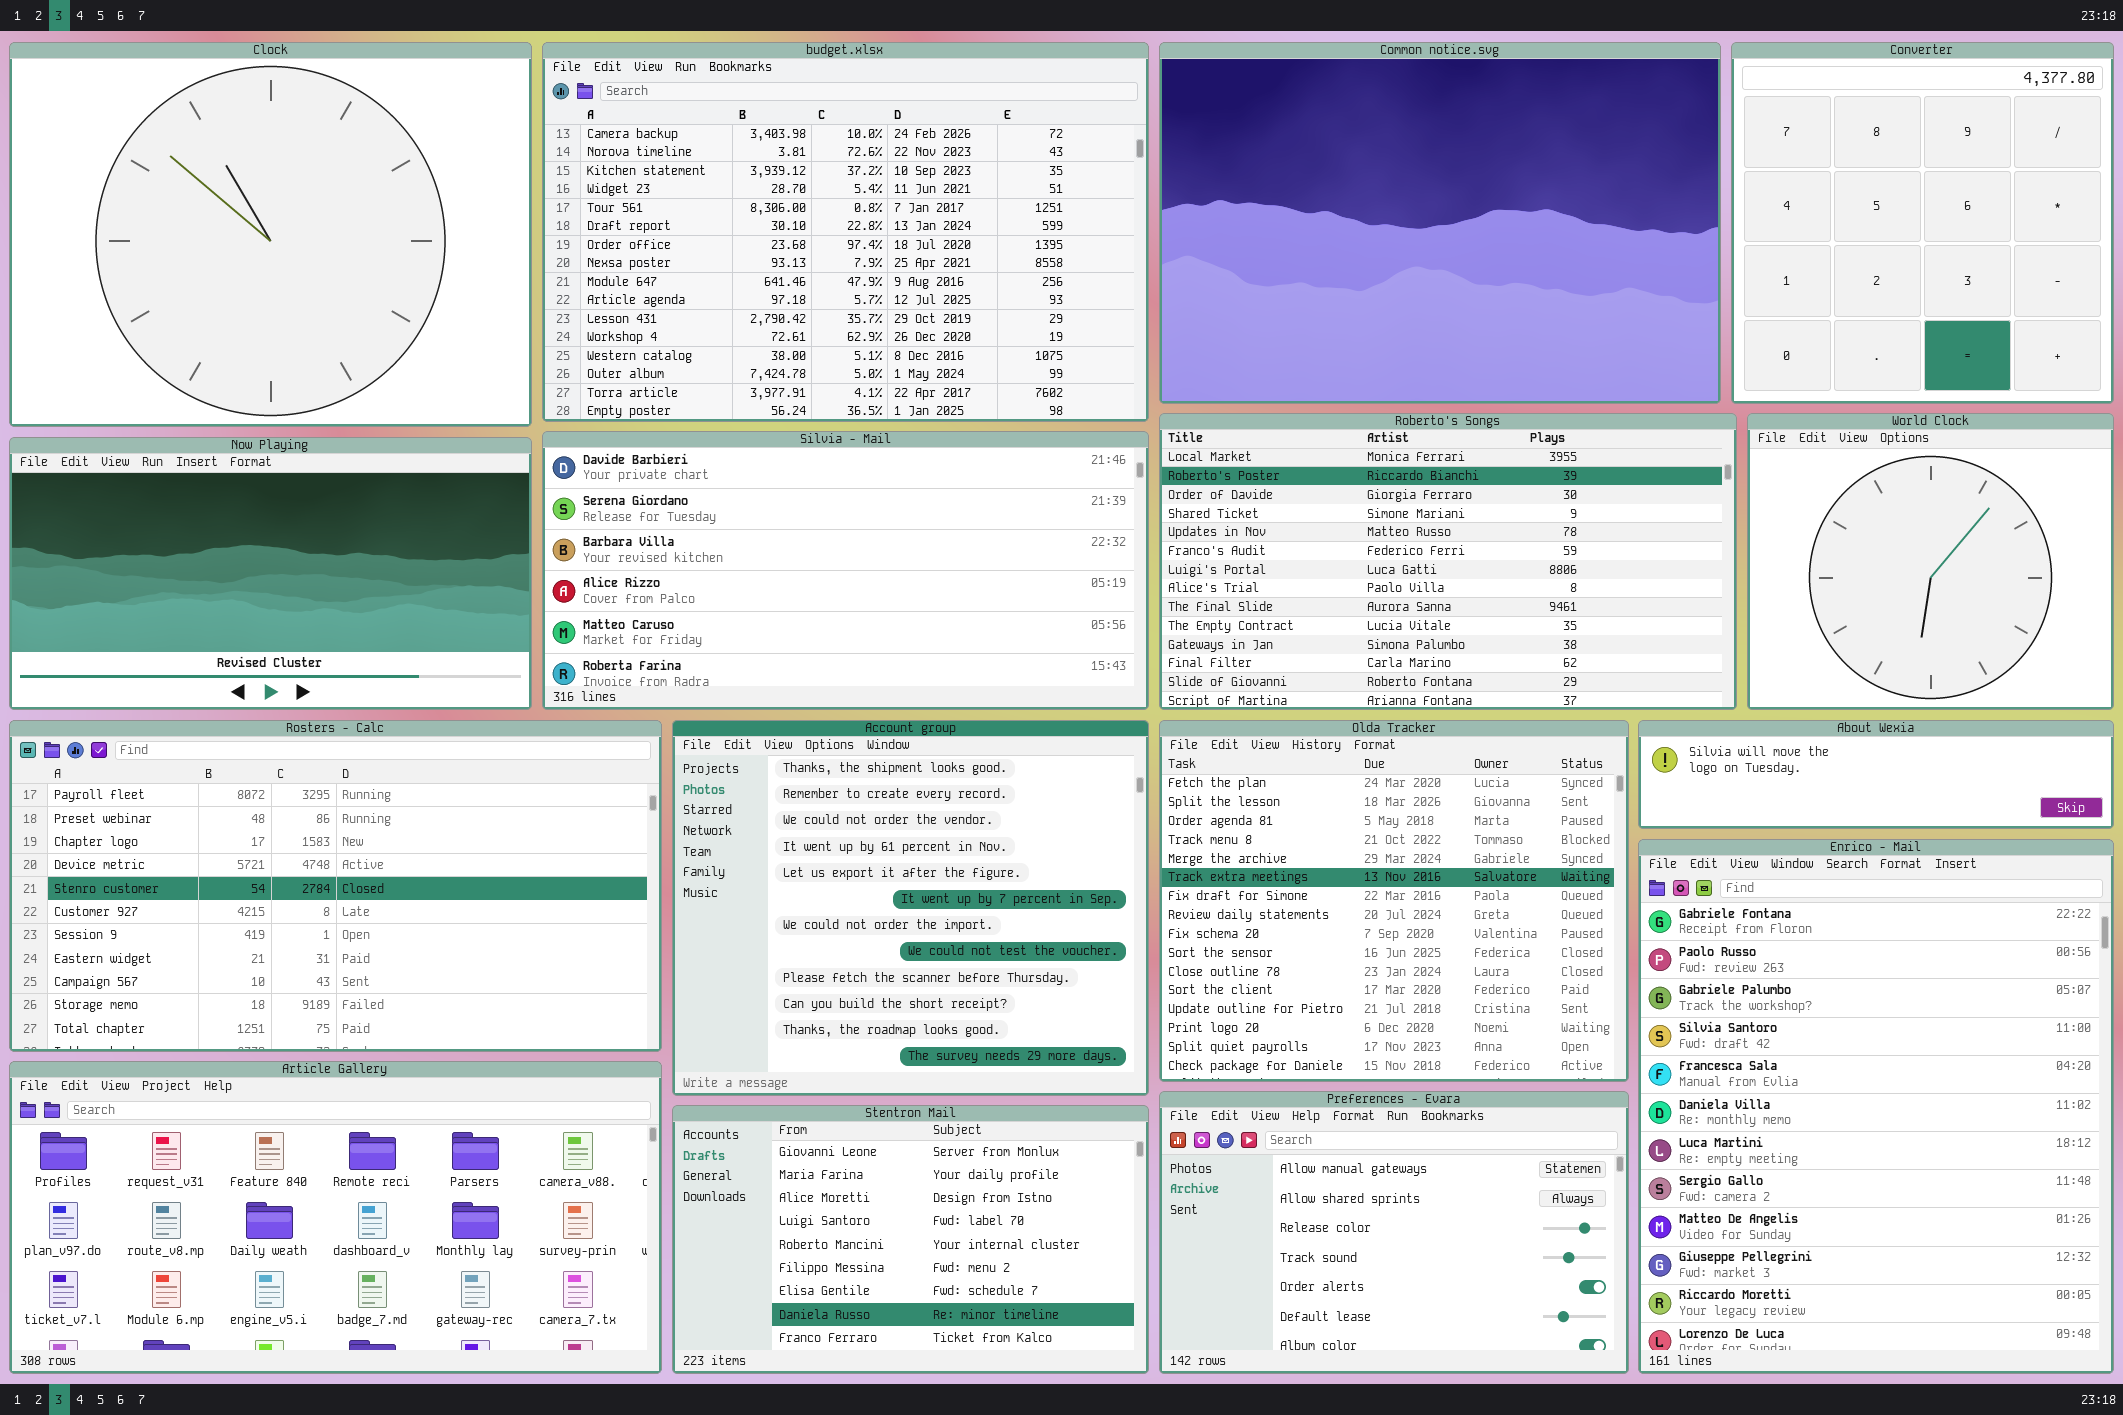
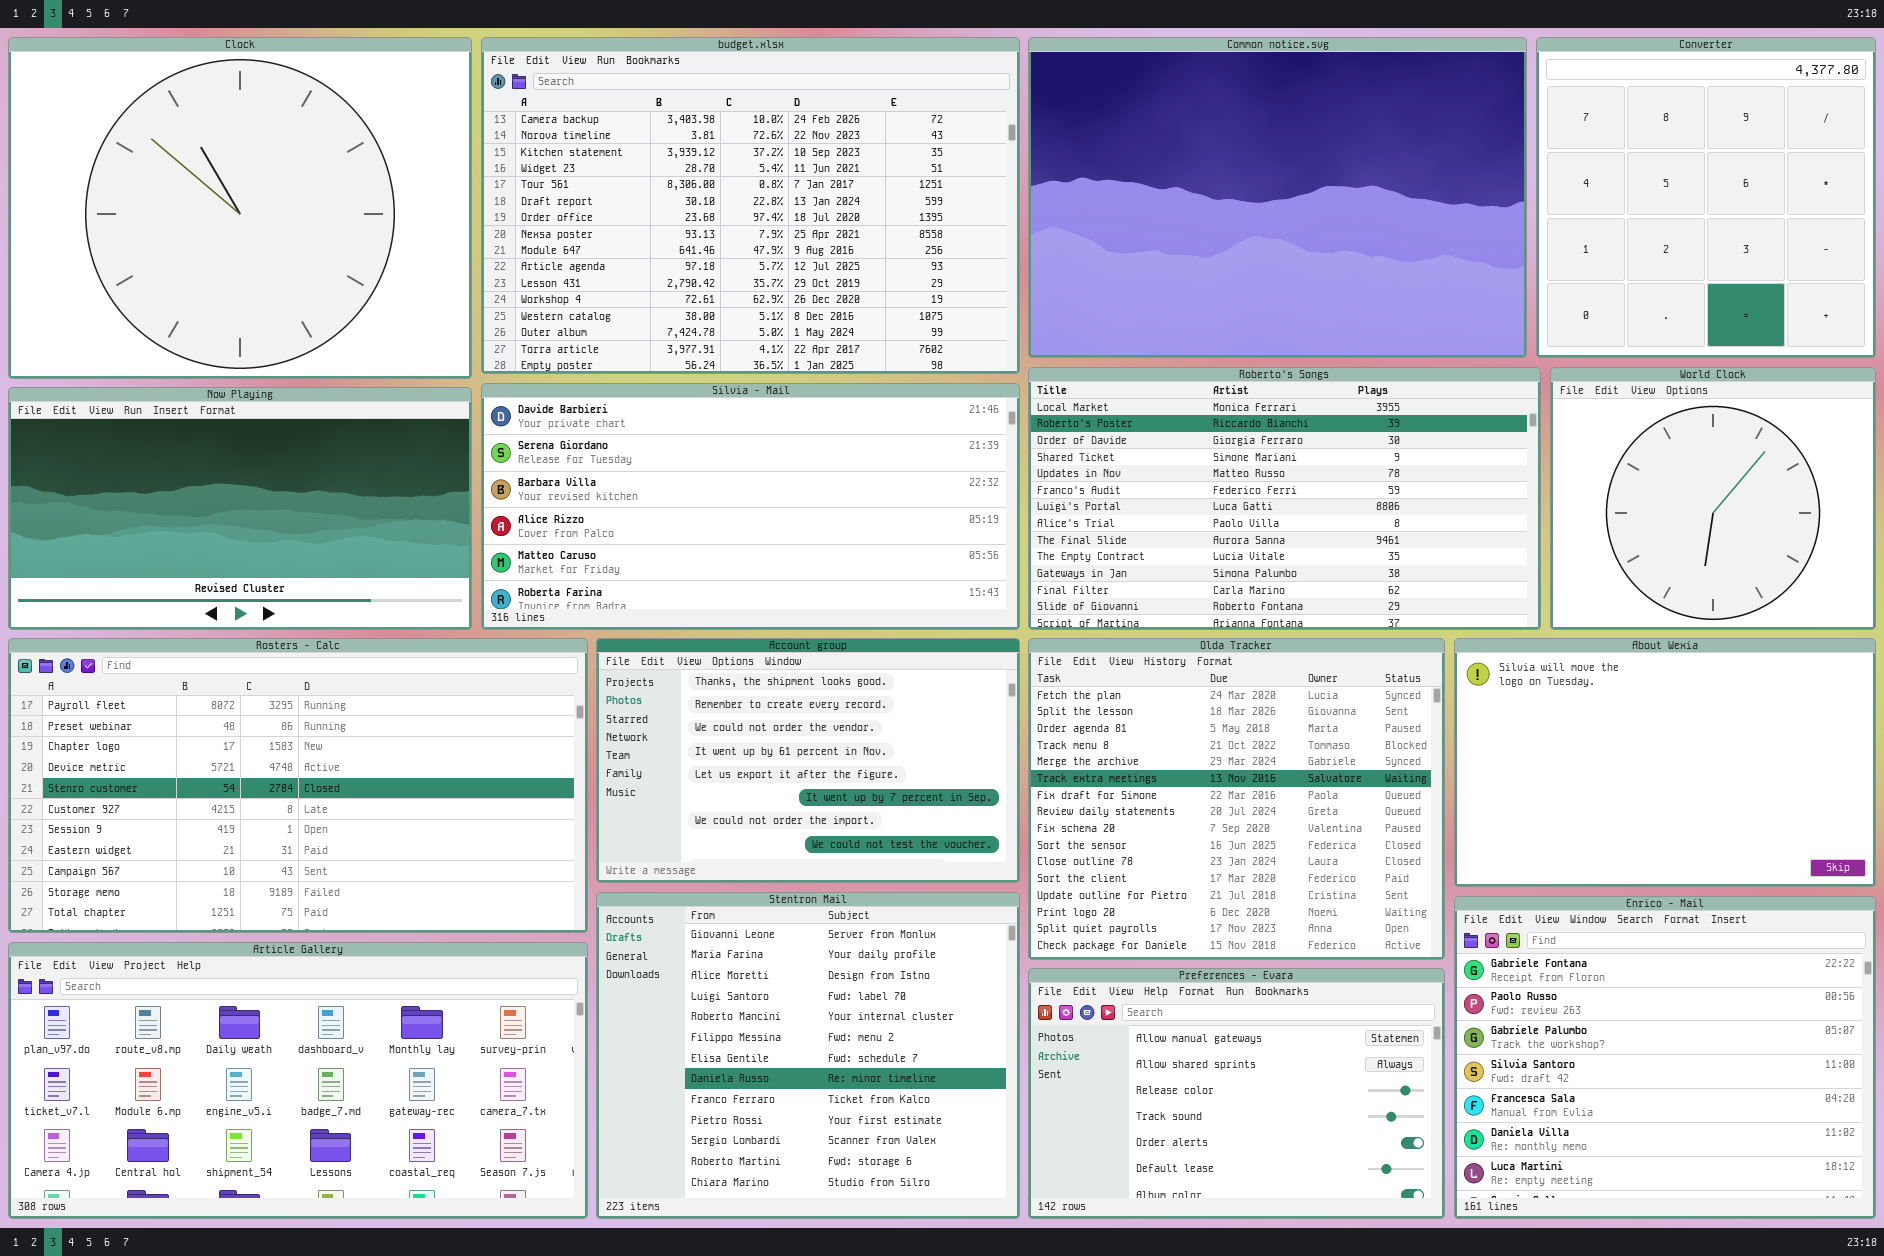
Account group: [672,720,1149,1096] -> [596,638,1020,883], resized
About Wexia: [1638,720,2114,829] -> [1454,638,1876,887], resized
Enrico - Mail: [1638,839,2114,1374] -> [1454,896,1876,1219], resized
Article Gallery: [9,1061,662,1374] -> [8,942,588,1219], scrolled down 1 row
Stentron Mail: [672,1105,1149,1374] -> [596,892,1020,1219], resized

